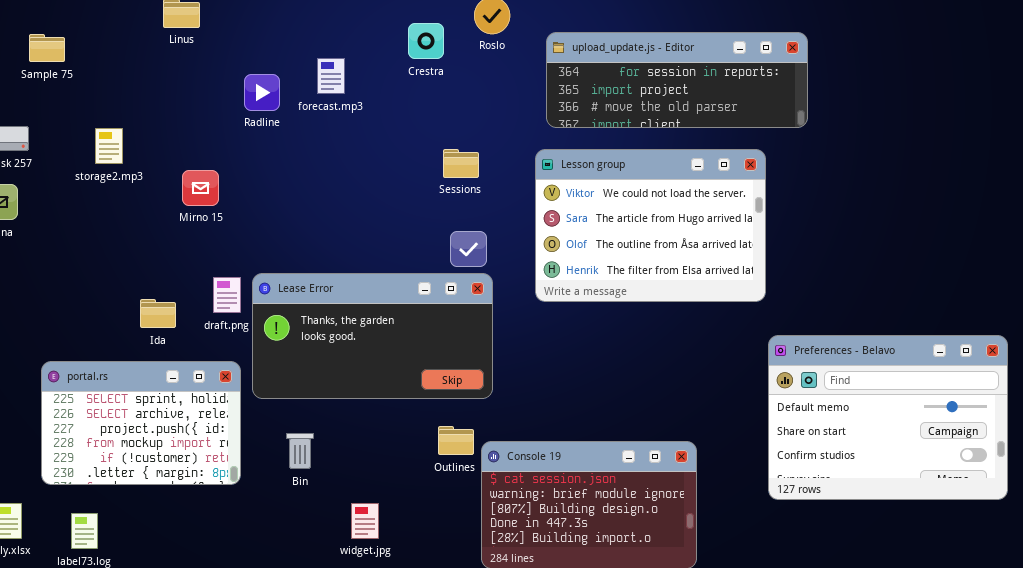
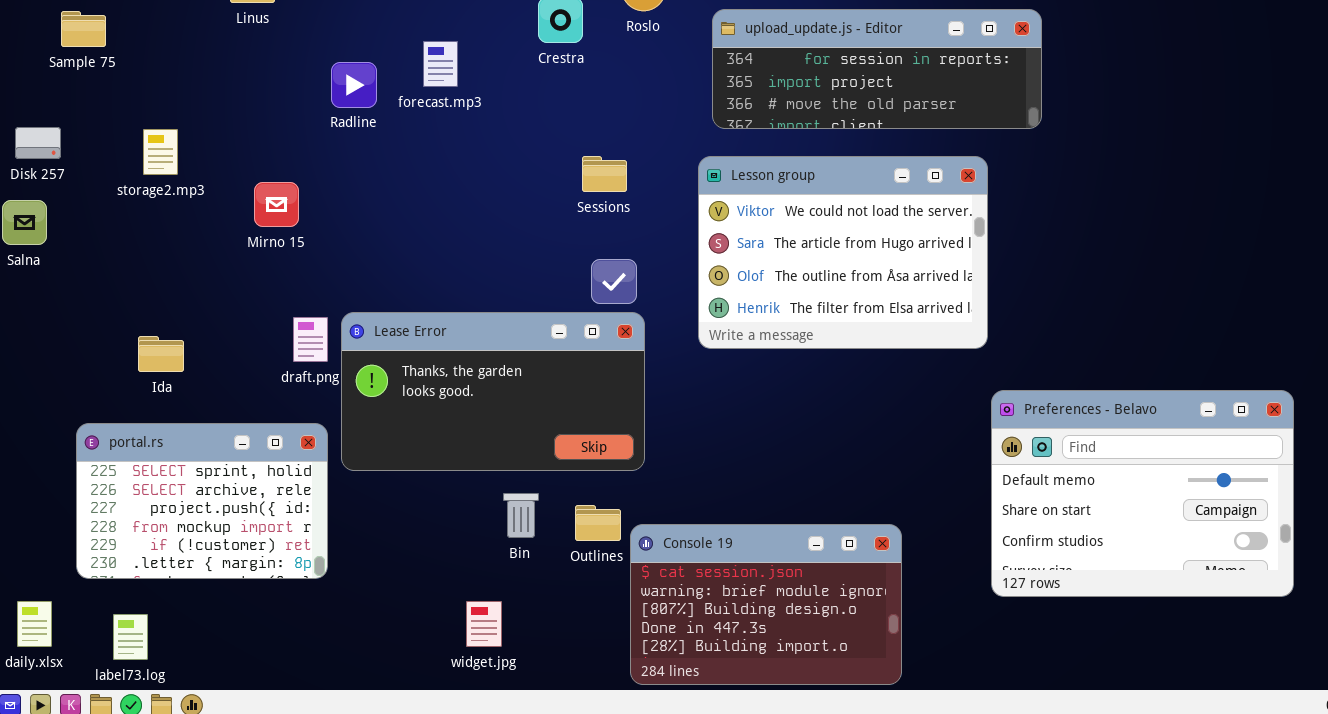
Ida: [140,299,176,328] -> [138,336,184,372], moved
Bin: [286,433,314,469] -> [503,493,539,538], moved

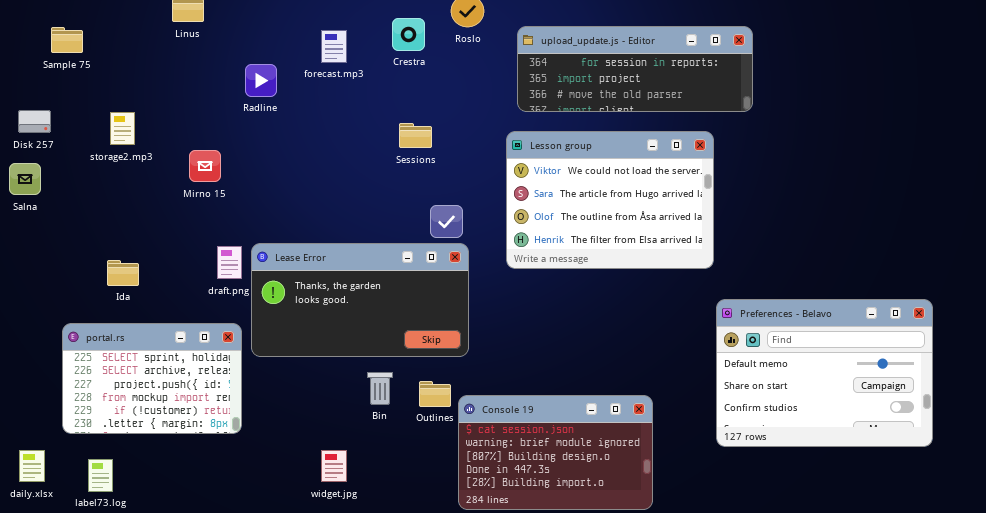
forecast.mp3: [423,41,458,87] -> [321,30,347,63], moved
Sessions: [582,156,627,192] -> [399,123,432,148], moved
widget.jpg: [466,601,502,647] -> [321,450,347,482], moved

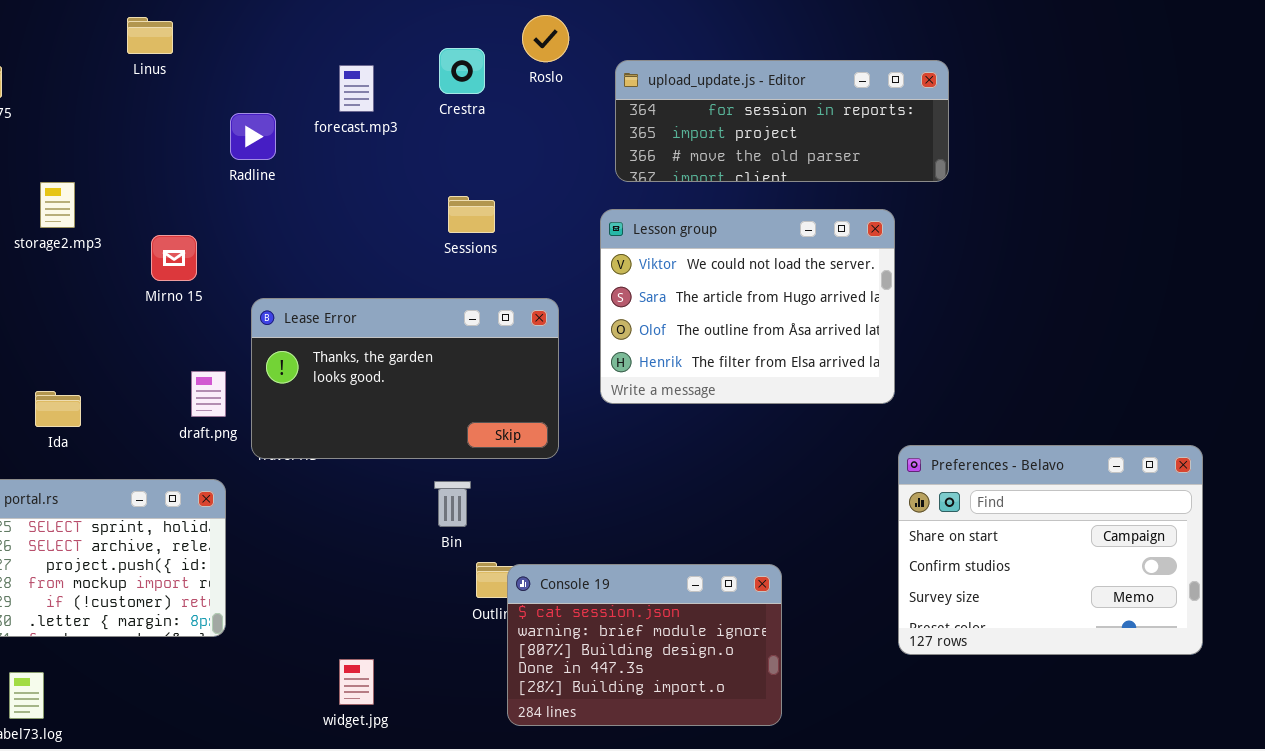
Lease Error: [251,243,469,357] -> [251,298,559,459], moved
Preferences - Belavo: [716,299,933,447] -> [898,445,1203,655], scrolled down 1 row
Bin: [367,372,393,405] -> [434,481,471,527], moved
Console 19: [458,395,653,510] -> [507,564,782,726], moved

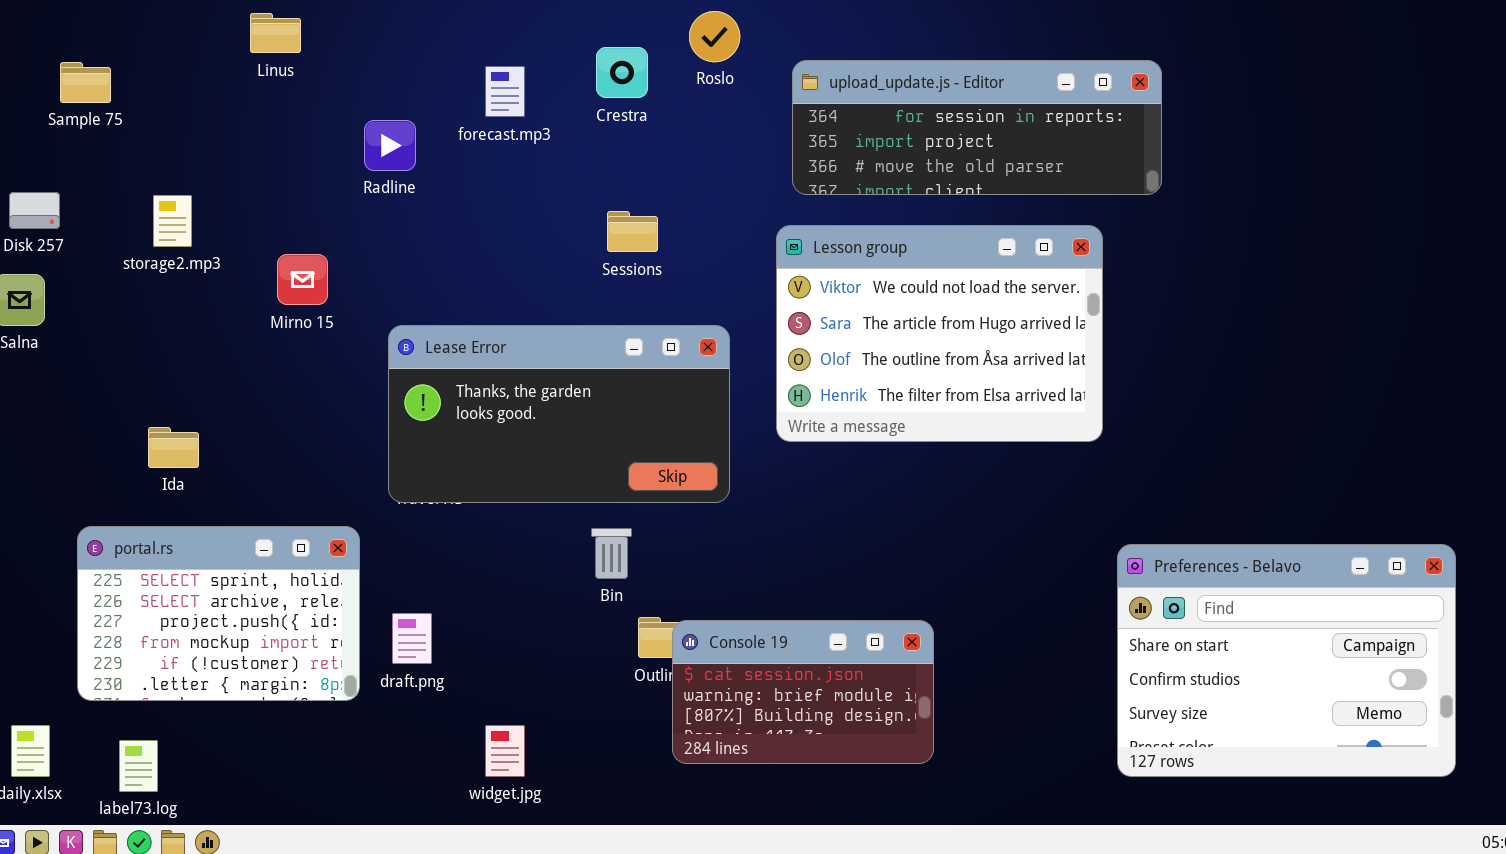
draft.png: [191,371,226,417] -> [392,613,432,664], moved
Preferences - Belavo: [898,445,1203,655] -> [1117,544,1456,777], moved
Console 19: [507,564,782,726] -> [672,620,934,764], resized

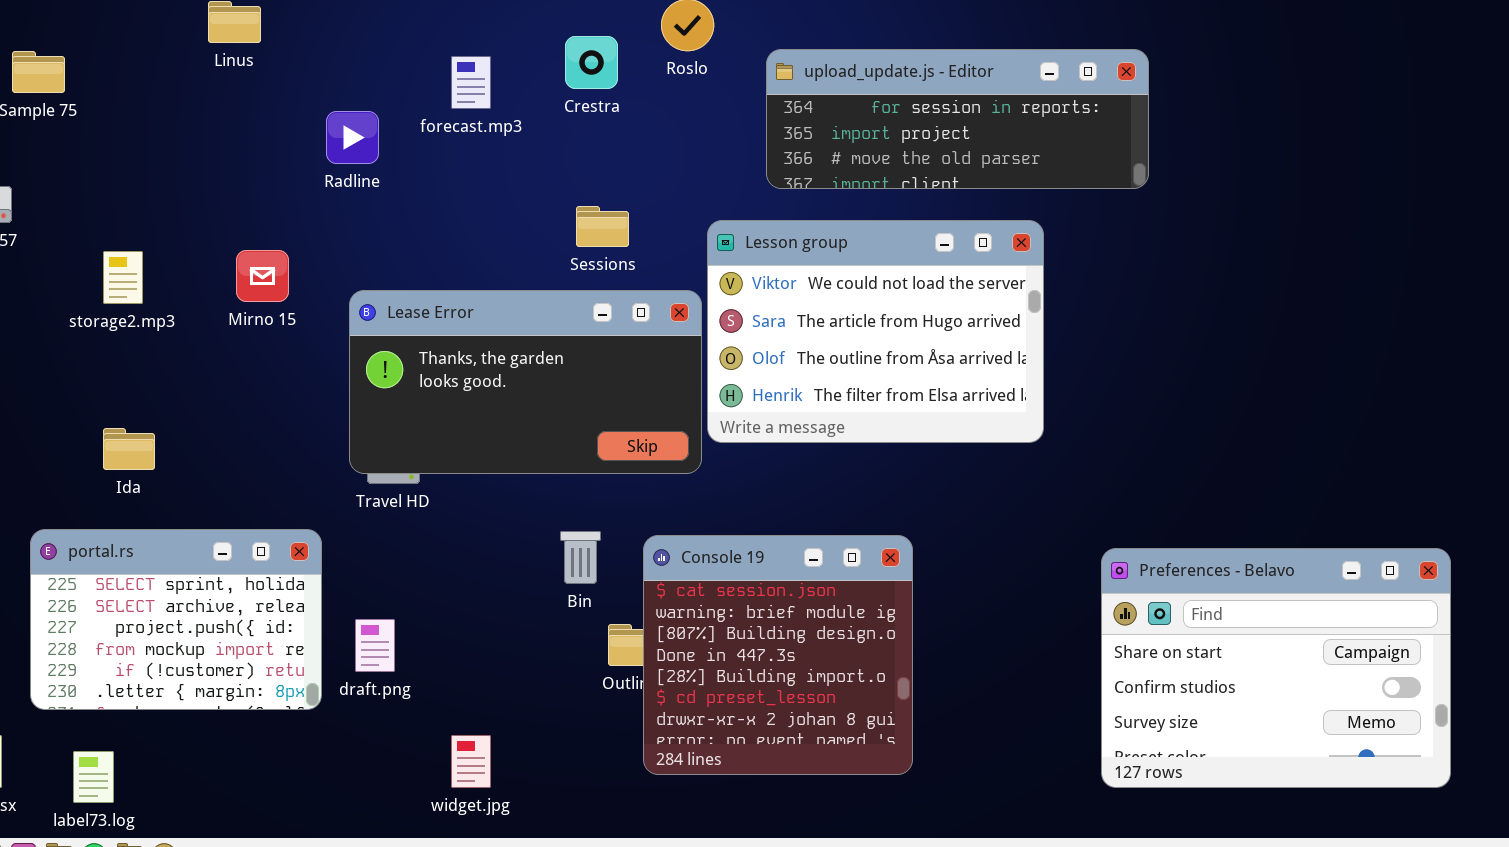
storage2.mp3: [153,195,192,247] -> [103,251,143,304], moved
Lesson group: [776,225,1103,442] -> [707,220,1044,443], moved
Lease Error: [388,325,730,503] -> [349,290,702,474], moved
Console 19: [672,620,934,764] -> [643,535,913,775], resized

